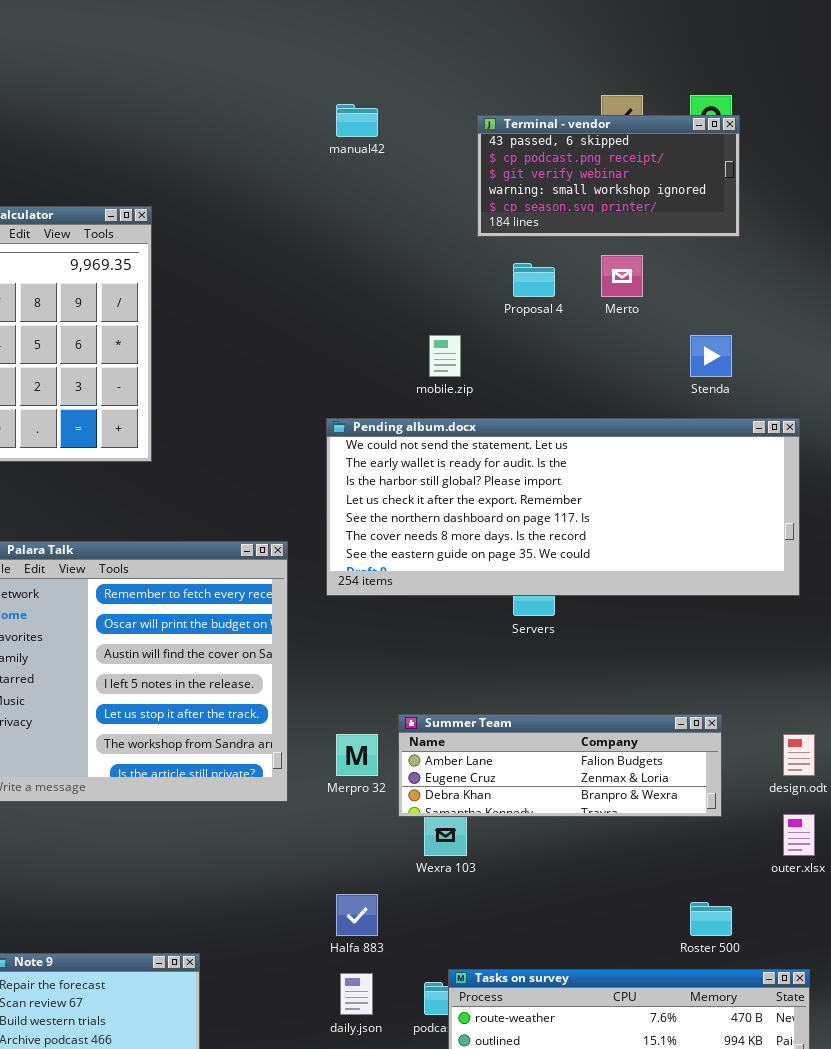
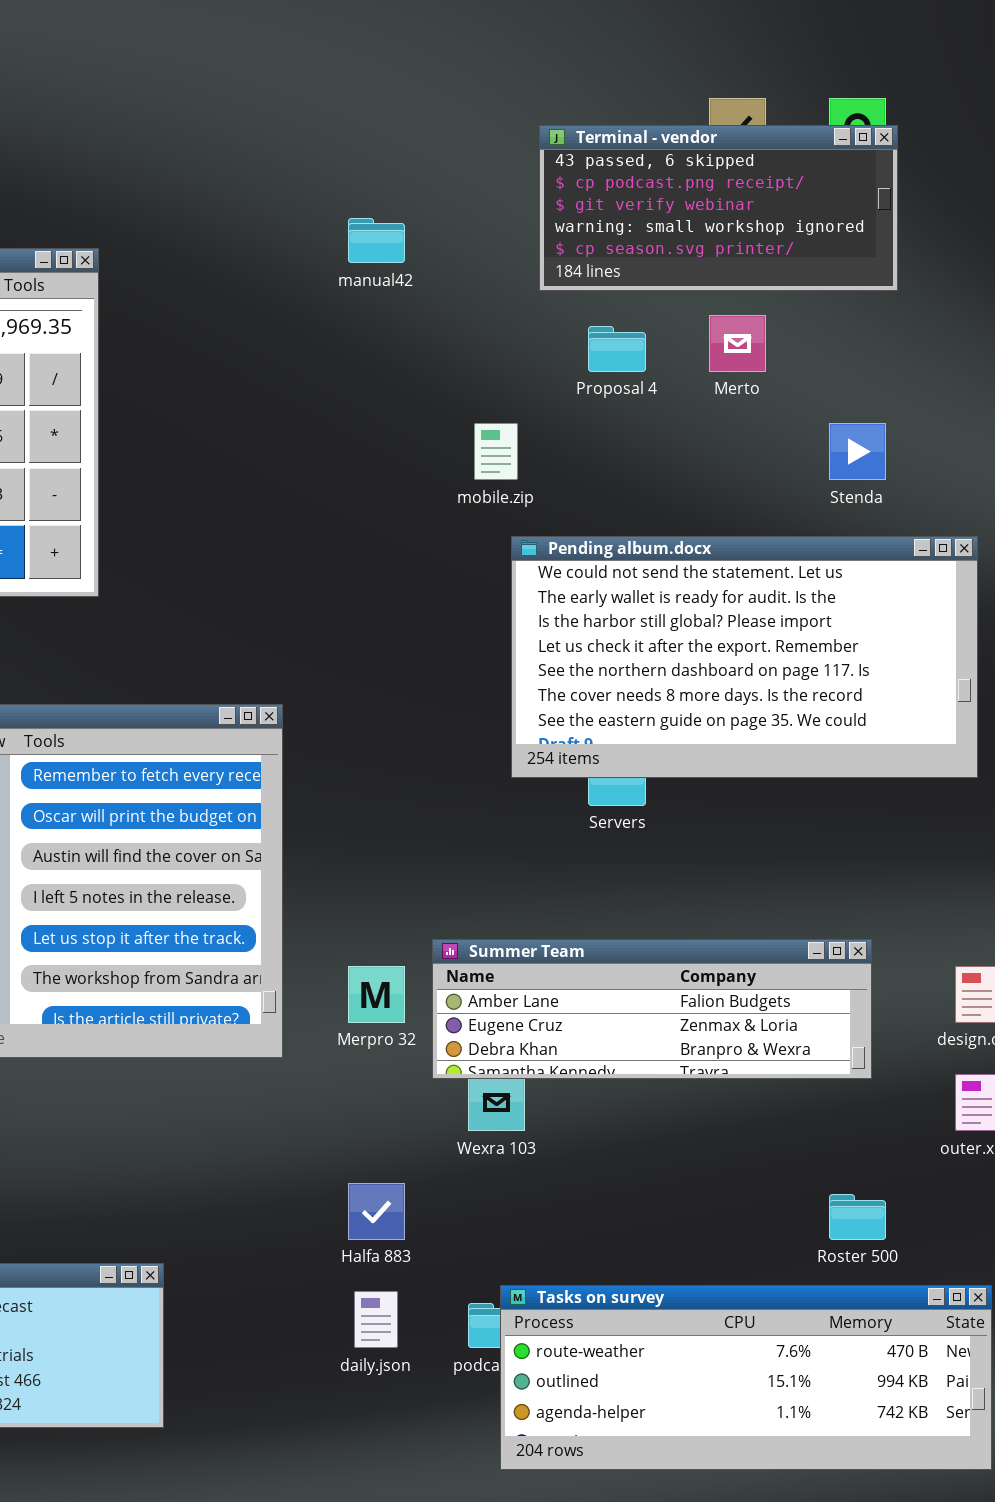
manual42: [336,104,378,137] -> [348,218,405,263], moved
Pending album.docx: [326,418,800,596] -> [511,536,978,778], resized

